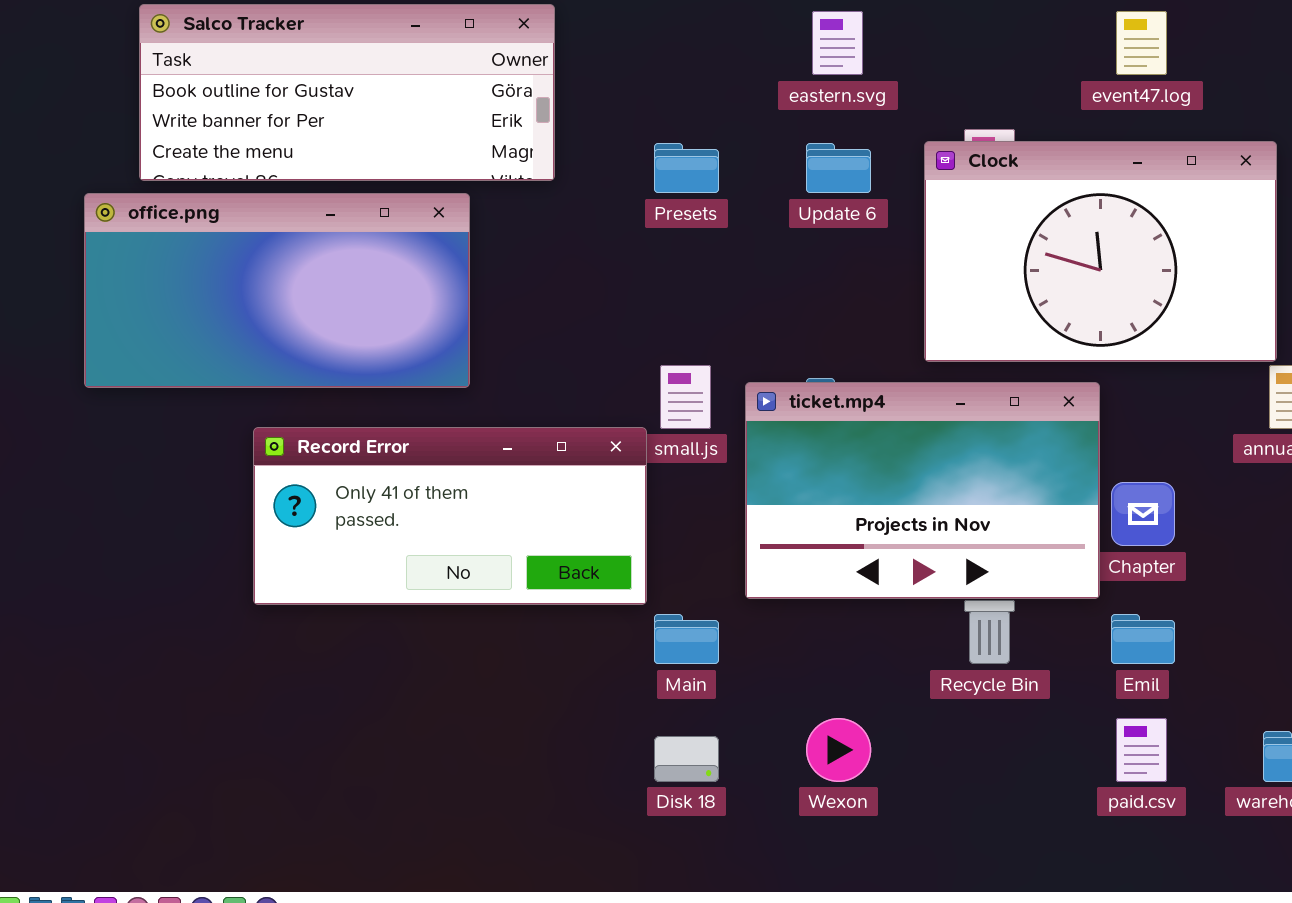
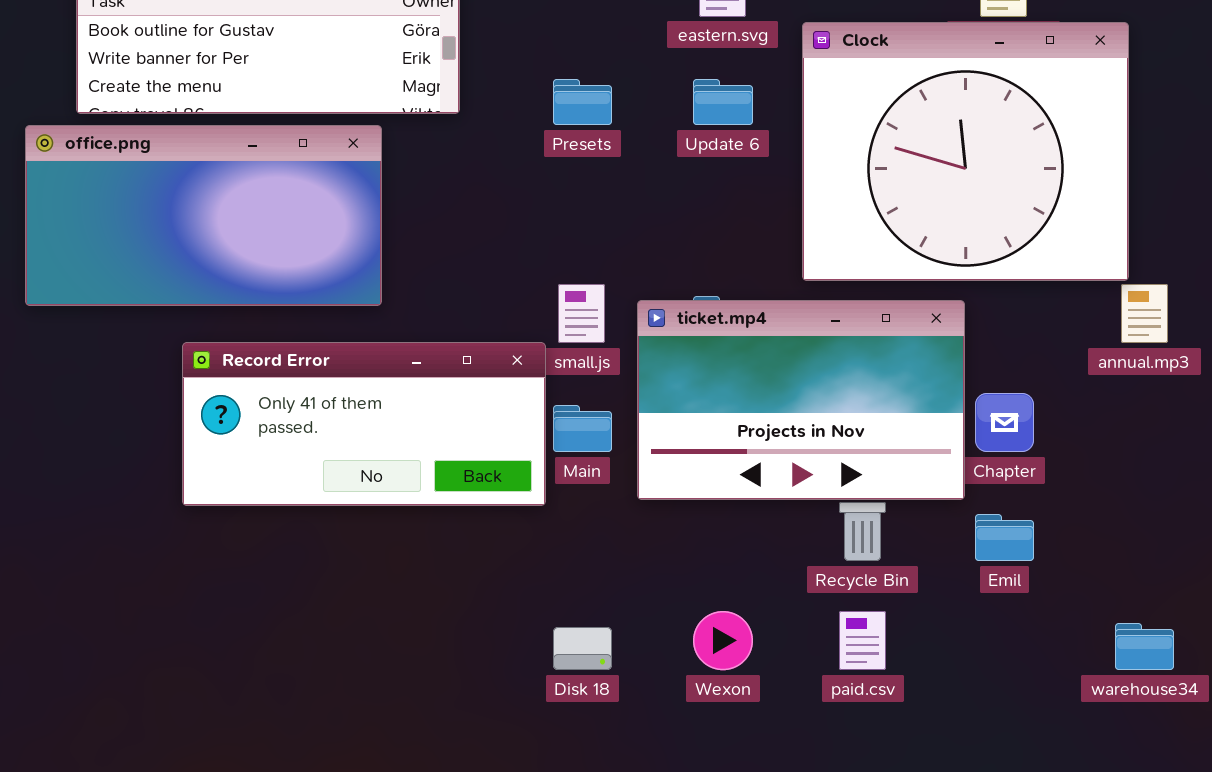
Clock: [924,141,1277,362] -> [802,22,1129,281], resized
Main: [654,614,719,664] -> [553,405,612,452], moved
paid.csv: [1116,718,1167,782] -> [839,611,886,670], moved

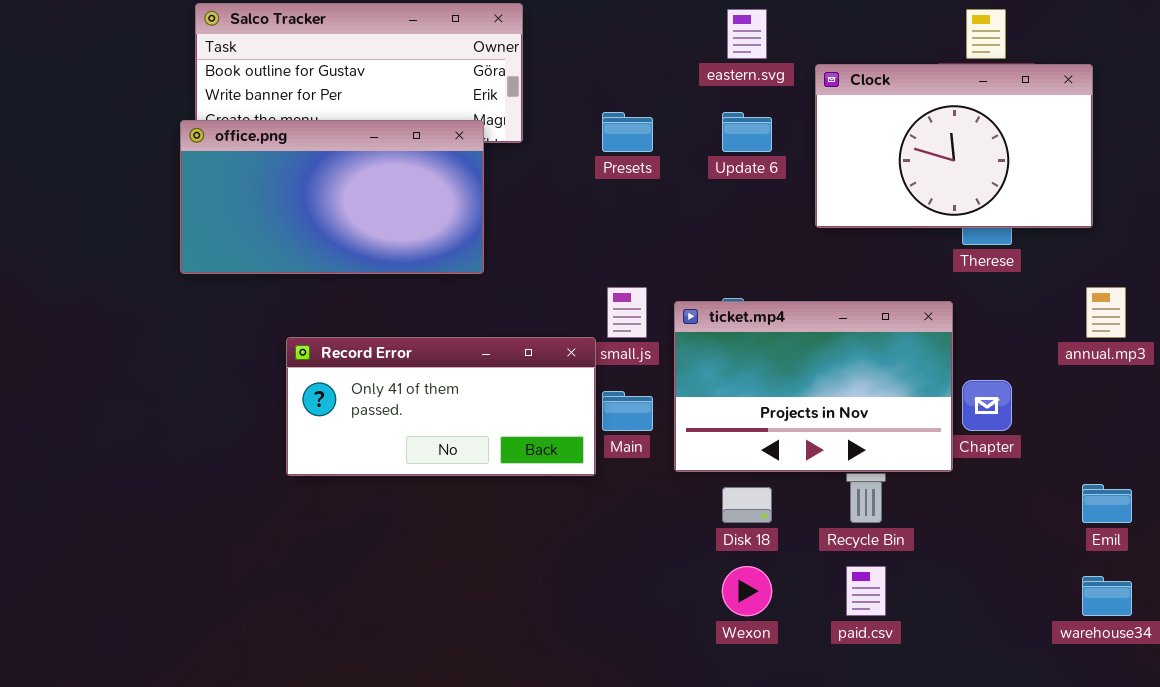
Clock: [802,22,1129,281] -> [815,64,1093,228], resized
office.png: [25,125,382,306] -> [180,120,484,274], moved
Emil: [975,514,1034,561] -> [1082,484,1132,523], moved
Disk 18: [553,627,612,670] -> [722,487,772,523], moved

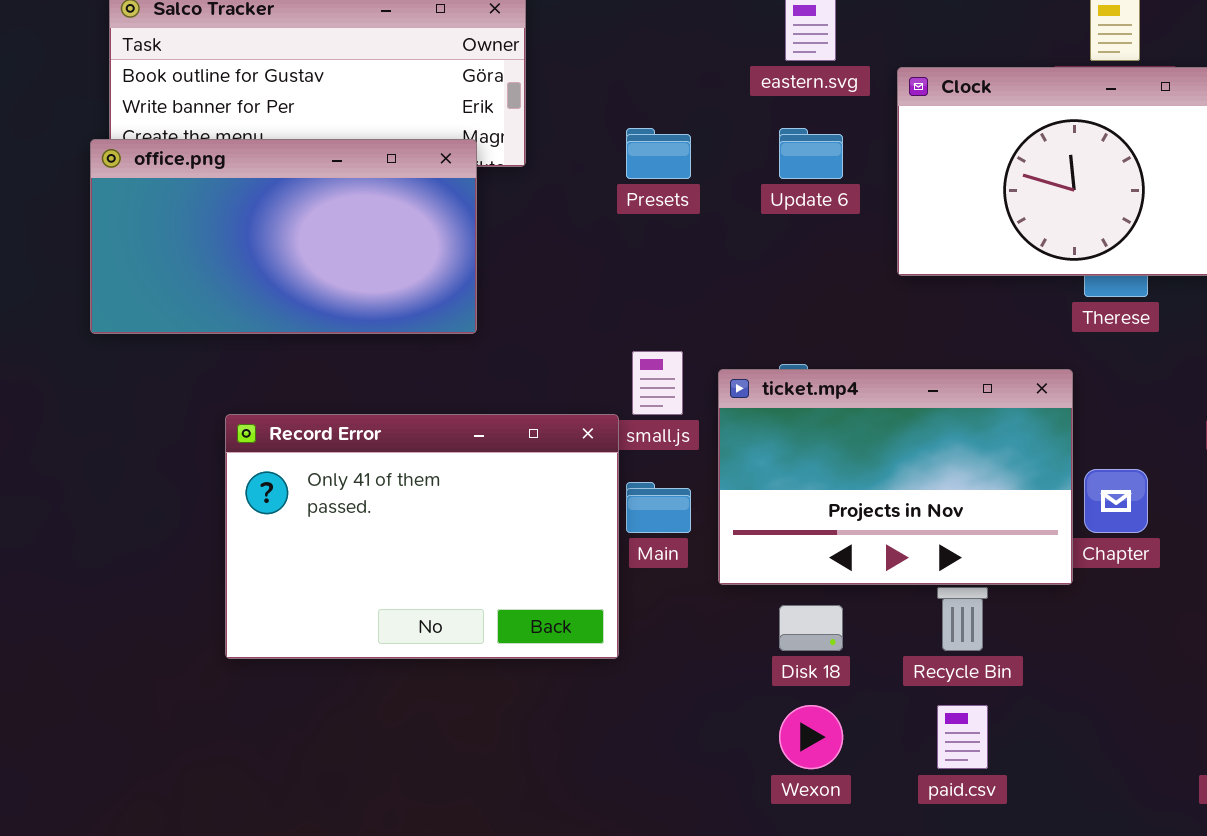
Record Error: [286,337,596,476] -> [225,414,619,659], resized

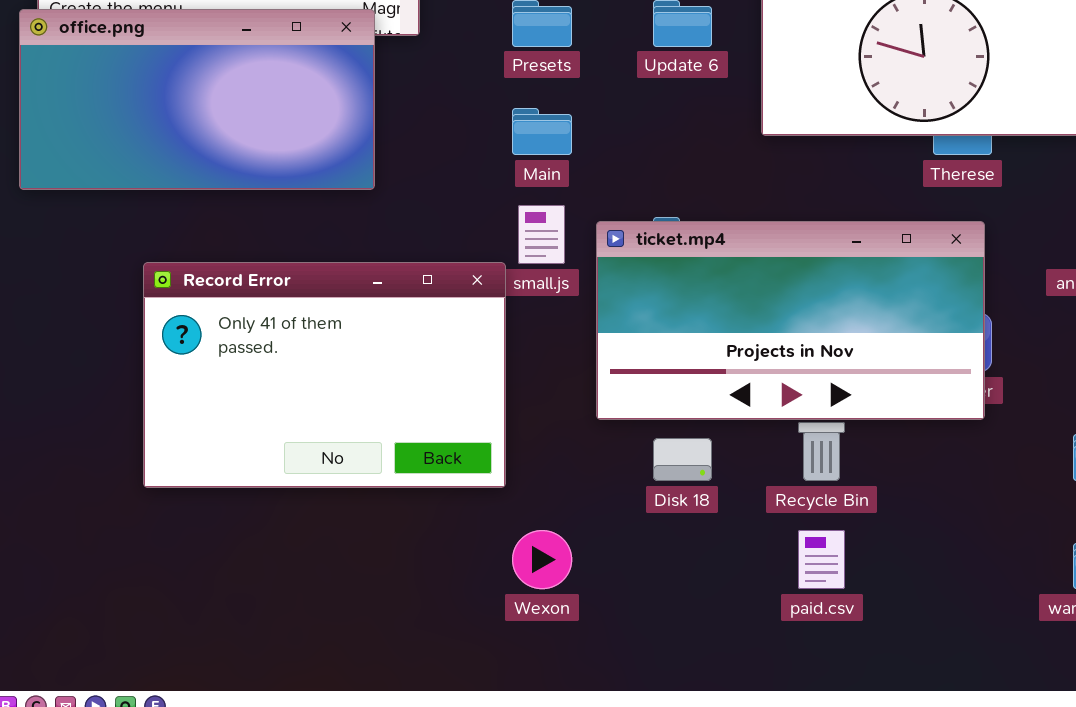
ticket.mp4: [718,369,1073,585] -> [596,221,985,420], resized
Main: [626,482,691,533] -> [512,108,572,155], moved
Wexon: [779,705,843,769] -> [512,530,572,589], moved

